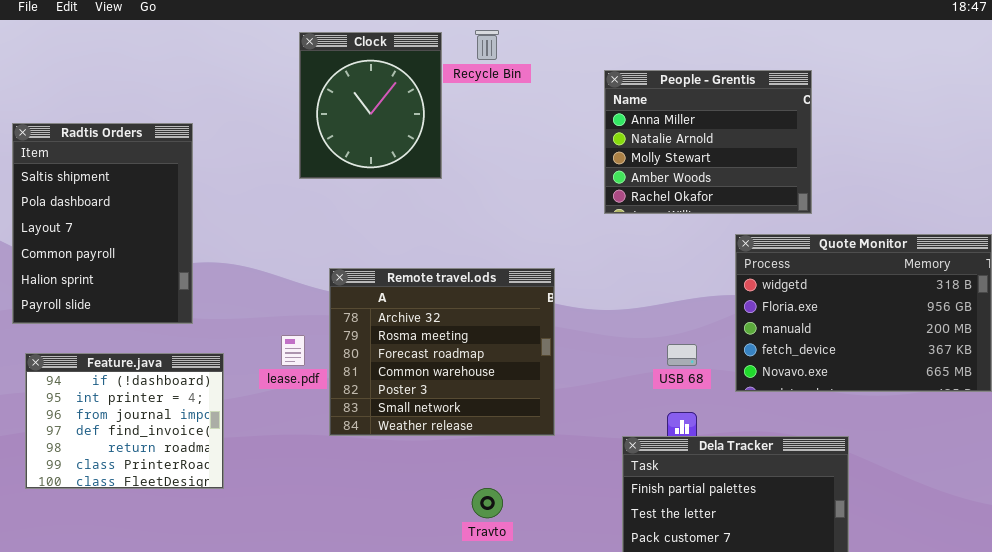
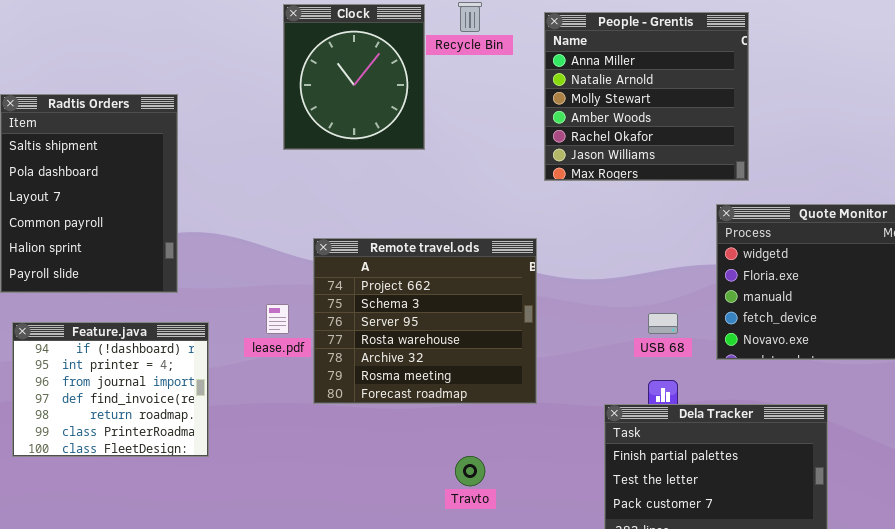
People - Grentis: [604,70,812,214] -> [544,12,749,181], moved, resized
Remote travel.ods: [329,268,555,436] -> [313,238,537,404], scrolled up 4 rows

